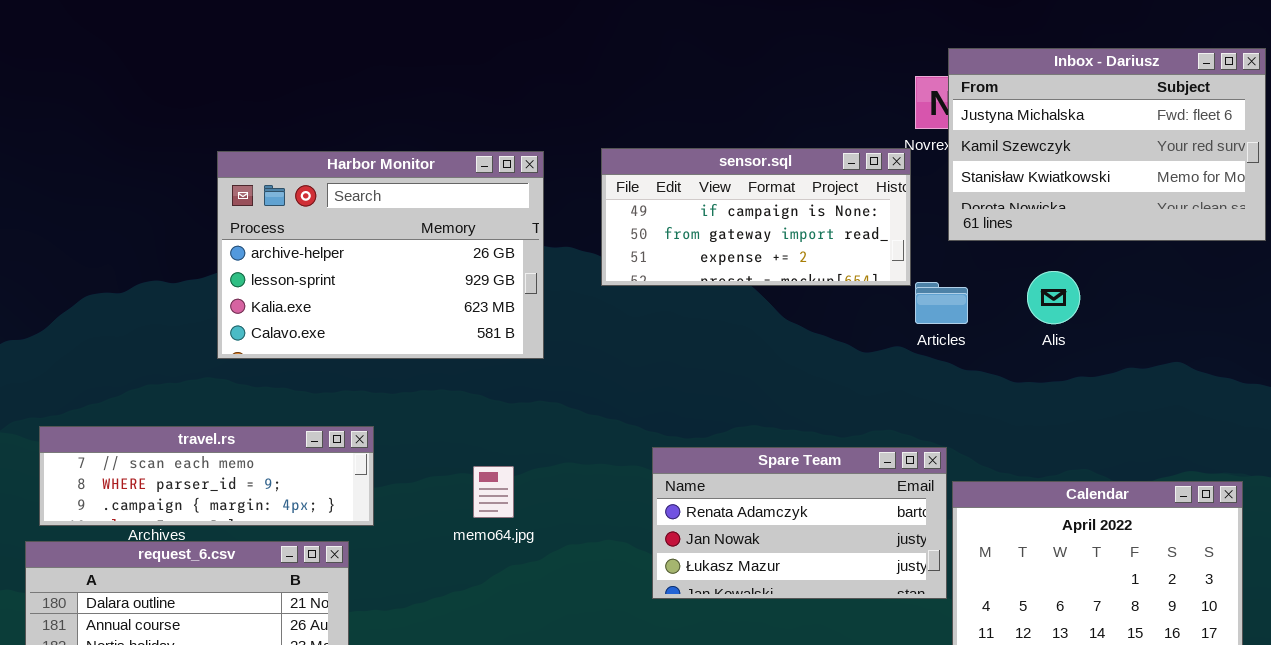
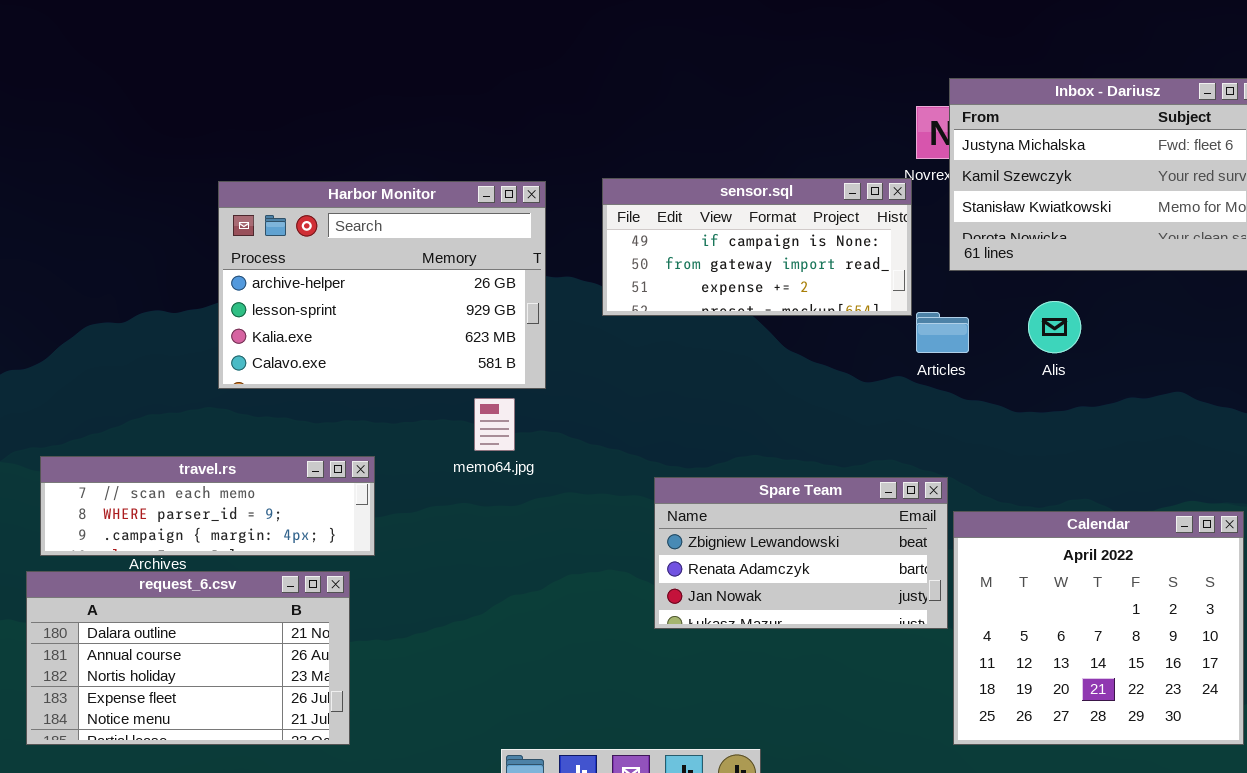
Spare Team: [652,447,947,599] -> [654,477,948,629], scrolled up 1 row
memo64.jpg: [473,466,514,518] -> [474,398,515,451], moved

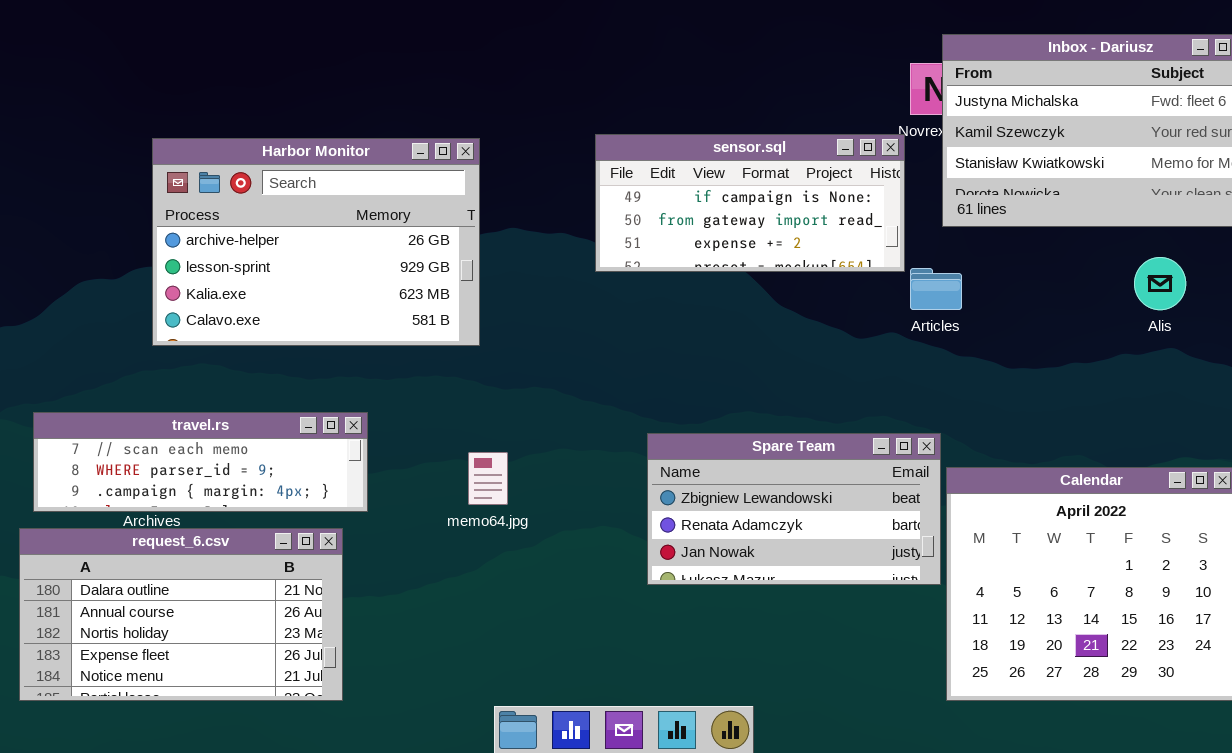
Harbor Monitor: [218,181,546,389] -> [152,138,480,346], moved
Alis: [1028,301,1081,353] -> [1134,257,1186,310], moved
memo64.jpg: [474,398,515,451] -> [468,452,508,505], moved

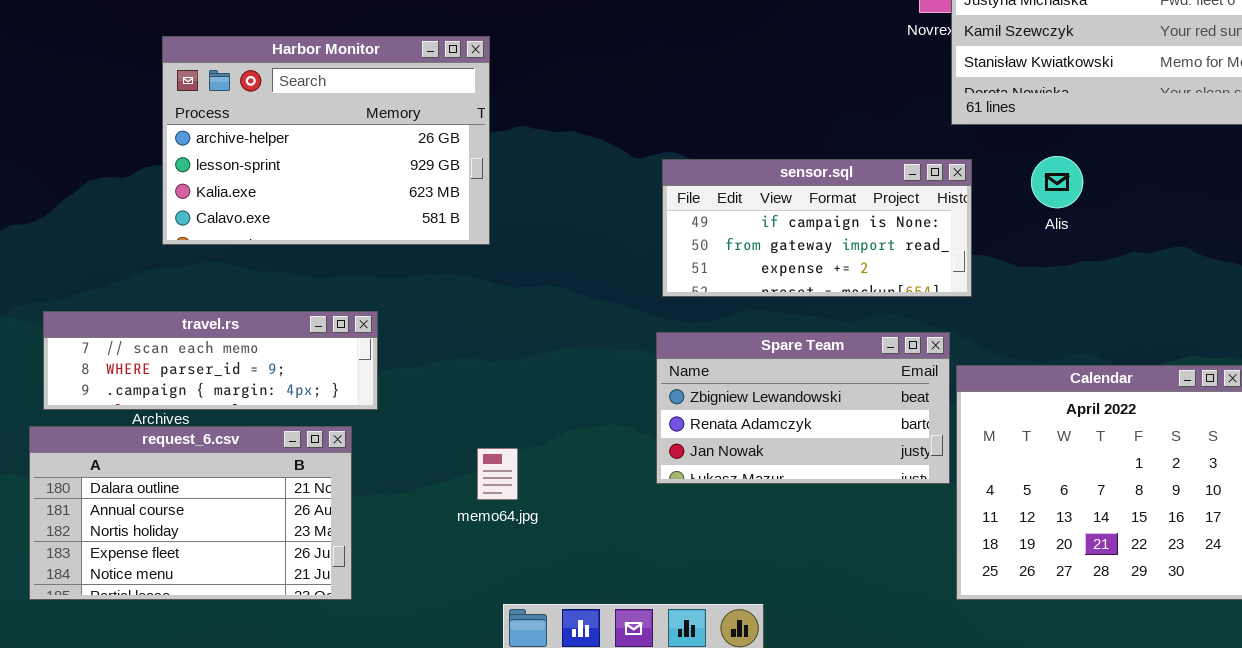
sensor.sql: [595,134,905,272] -> [662,159,972,297], moved
Alis: [1134,257,1186,310] -> [1031,156,1083,208], moved
memo64.jpg: [468,452,508,505] -> [477,448,518,500], moved

